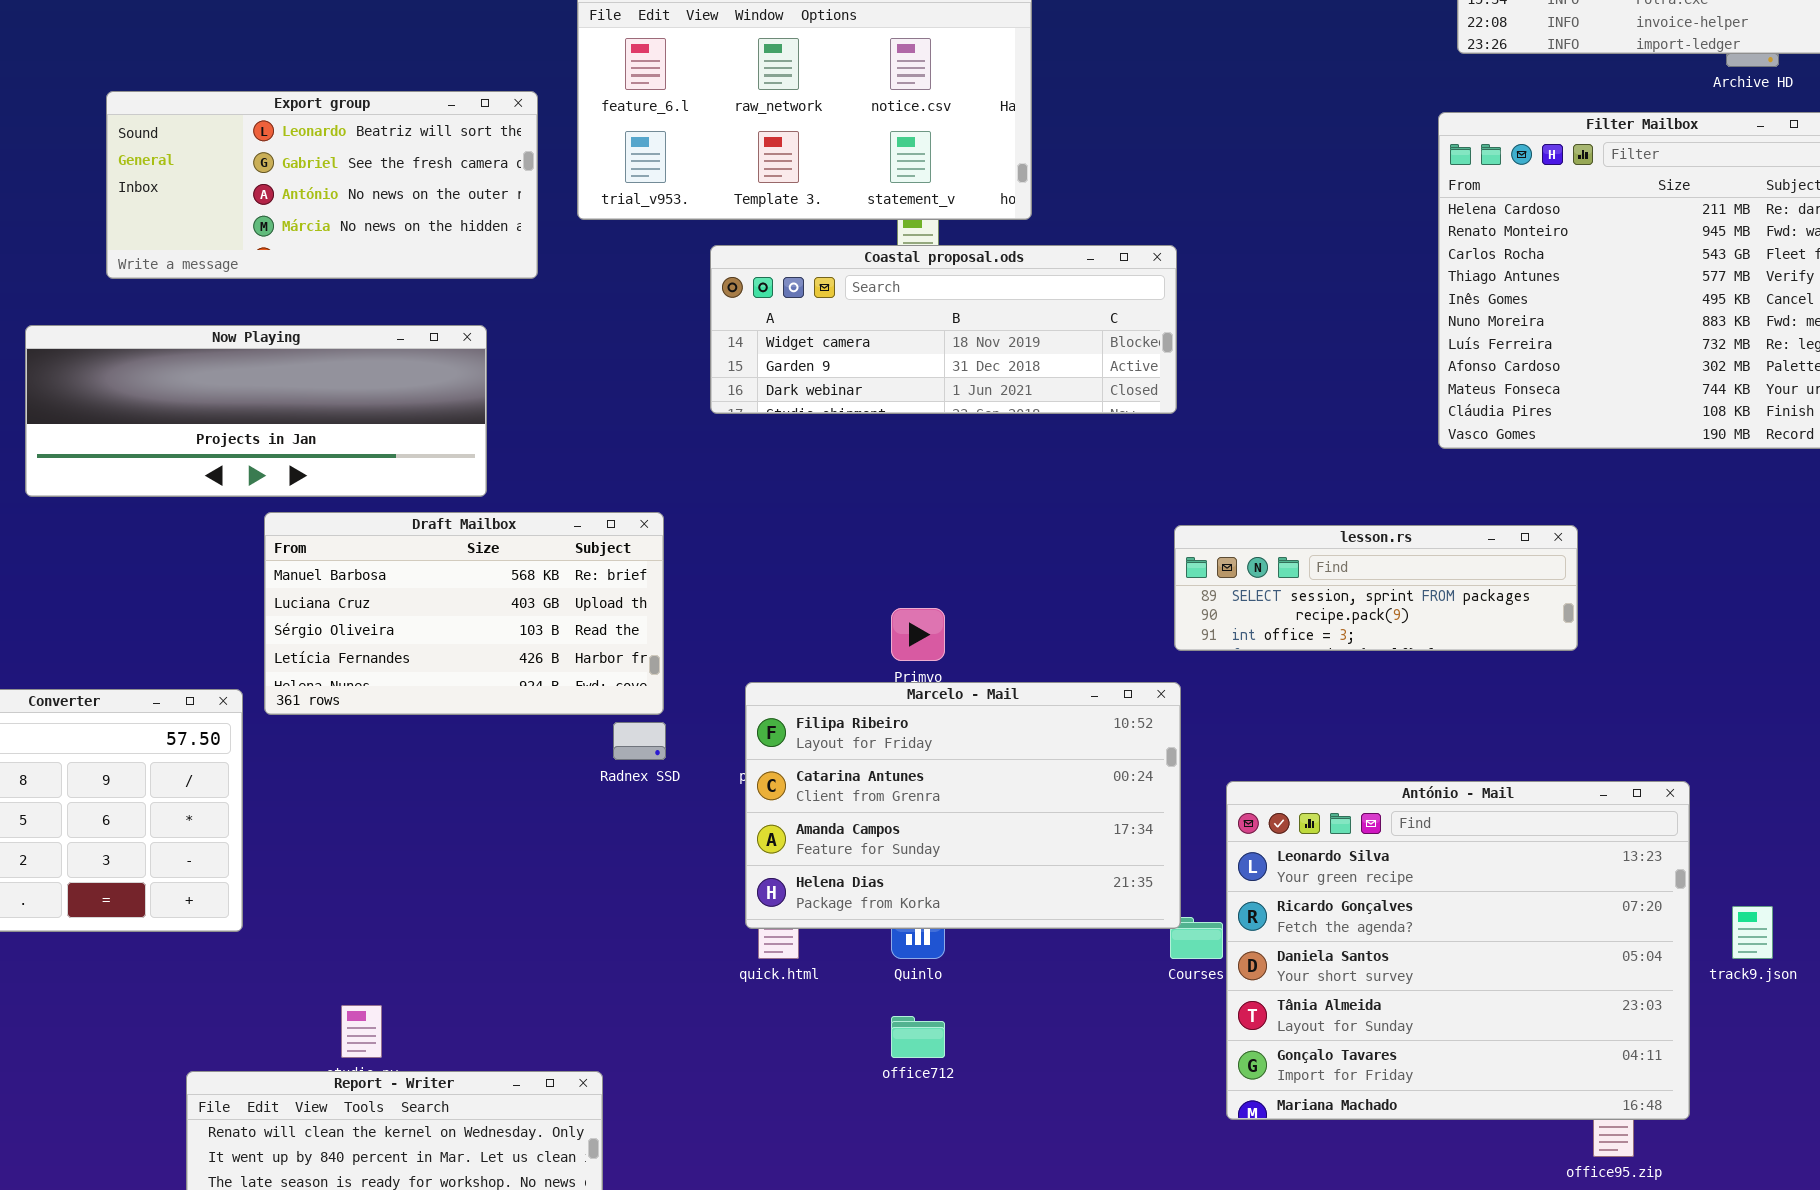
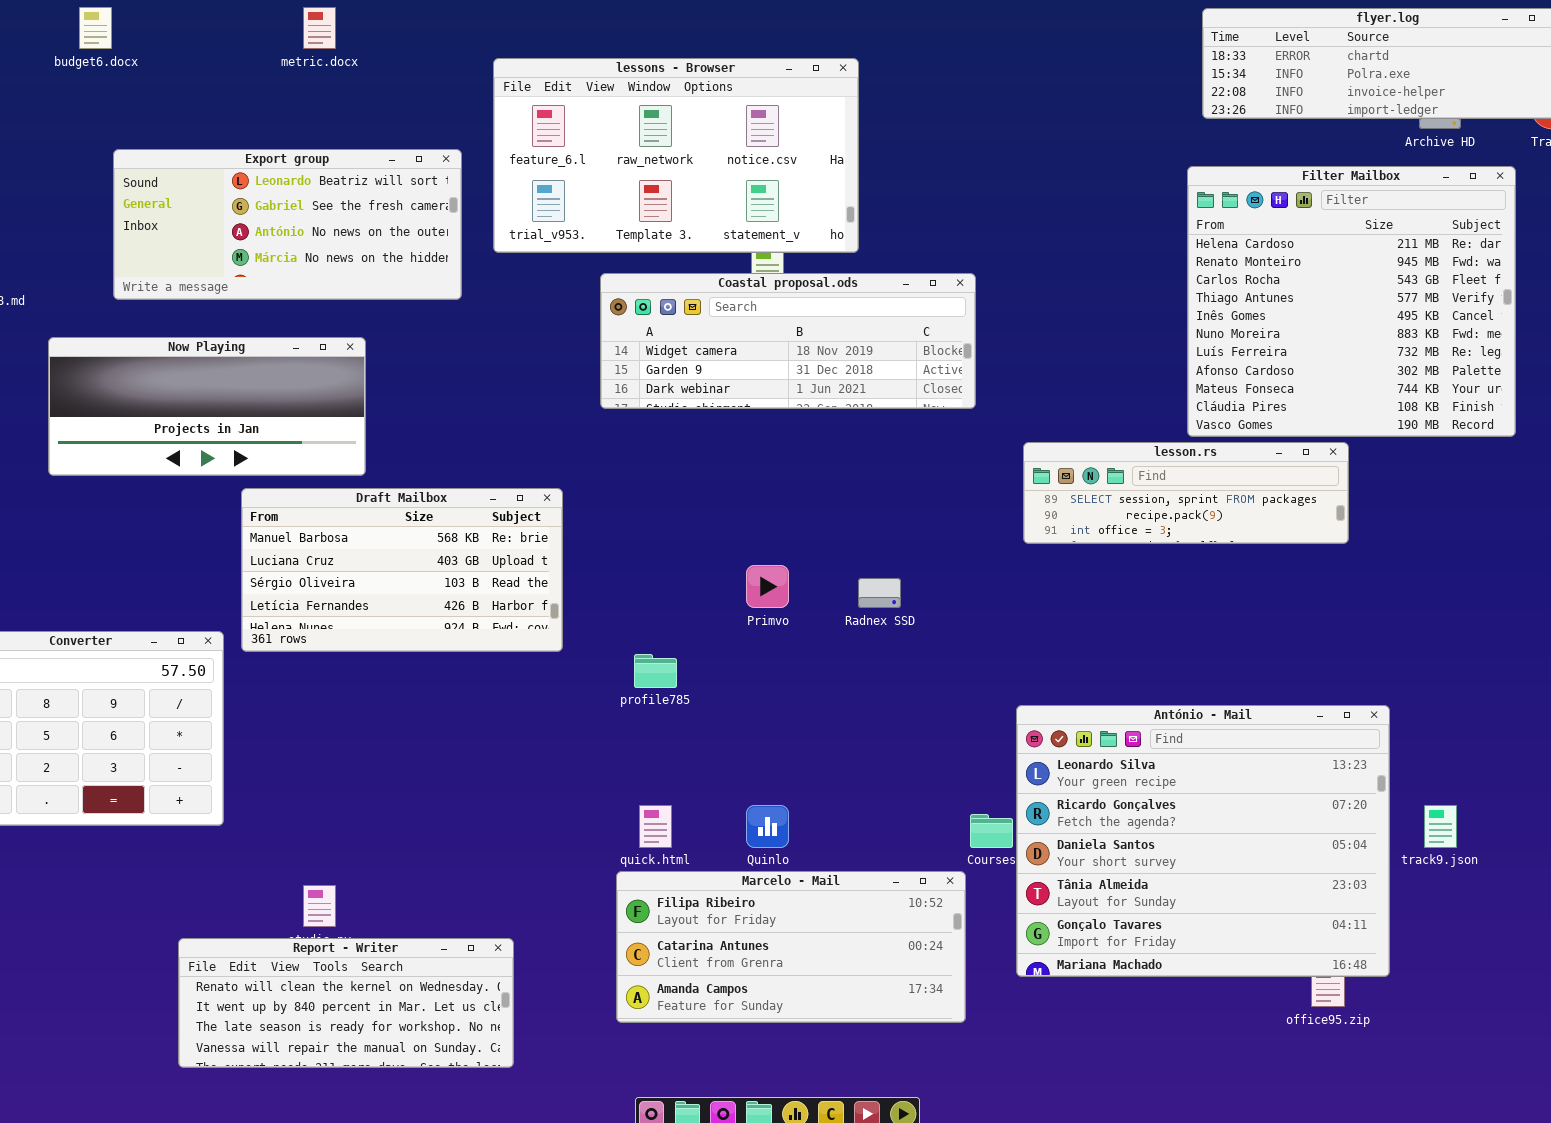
Now Playing: [25,325,487,497] -> [48,337,366,476], resized
lesson.rs: [1174,525,1578,651] -> [1023,442,1349,544], moved
Marcelo - Mail: [745,682,1181,929] -> [616,871,966,1023], moved, resized
Radnex SSD: [613,722,666,760] -> [858,578,901,608], moved

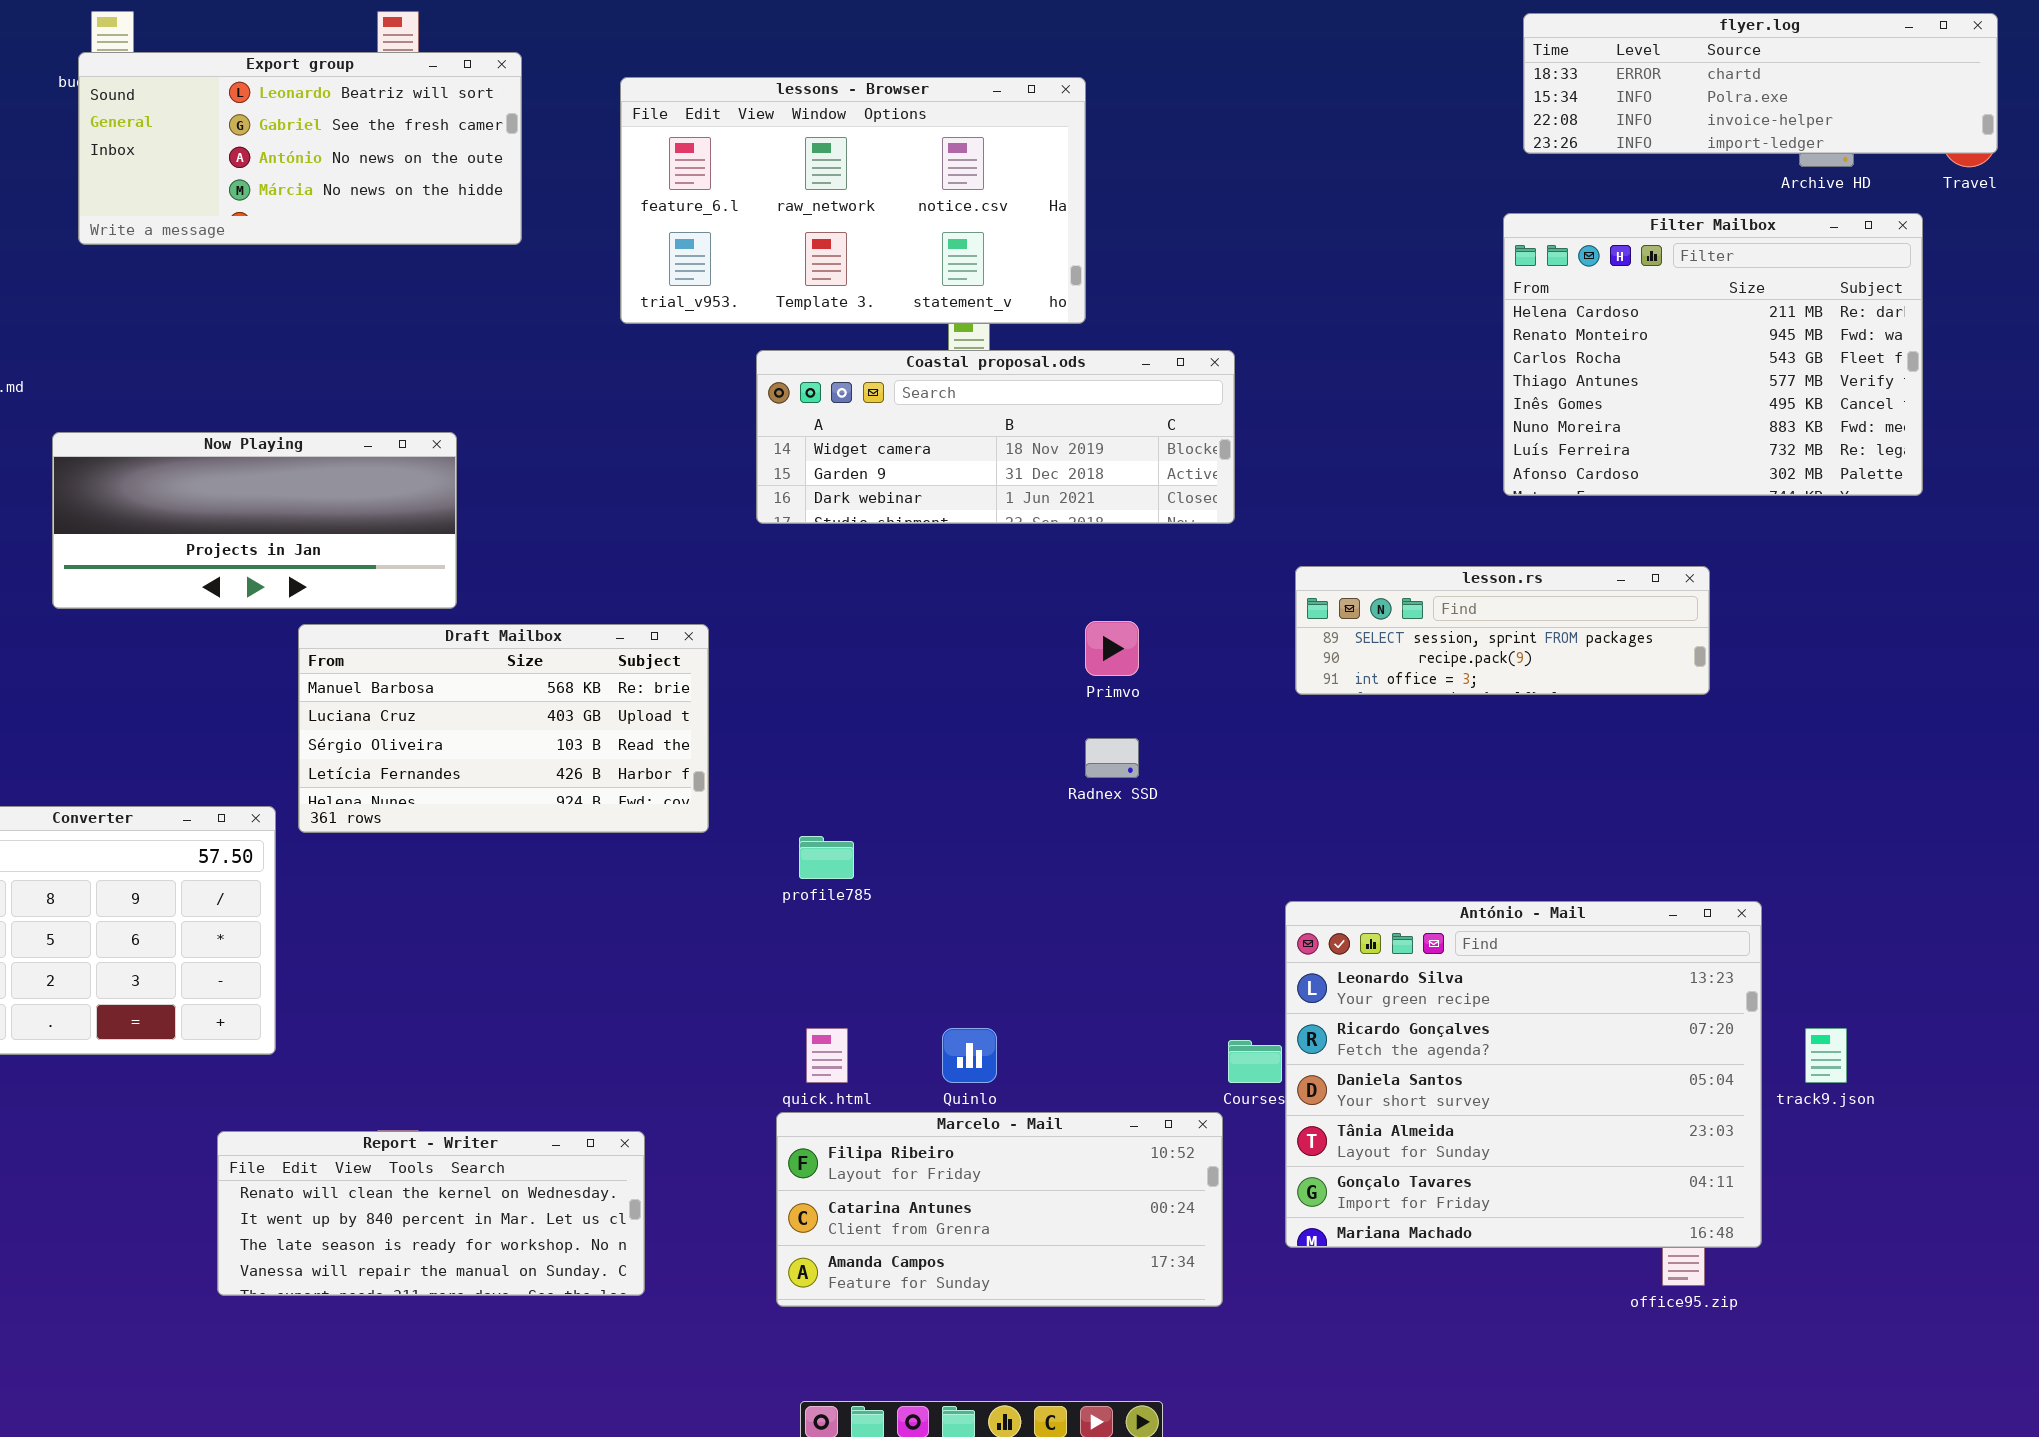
Export group: [113,149,462,300] -> [78,52,522,245], moved
Filter Mailbox: [1187,166,1516,437] -> [1503,213,1923,496], resized
Primvo: [746,565,789,608] -> [1085,621,1139,676], moved
Report - Writer: [178,938,514,1068] -> [217,1131,645,1296], moved

